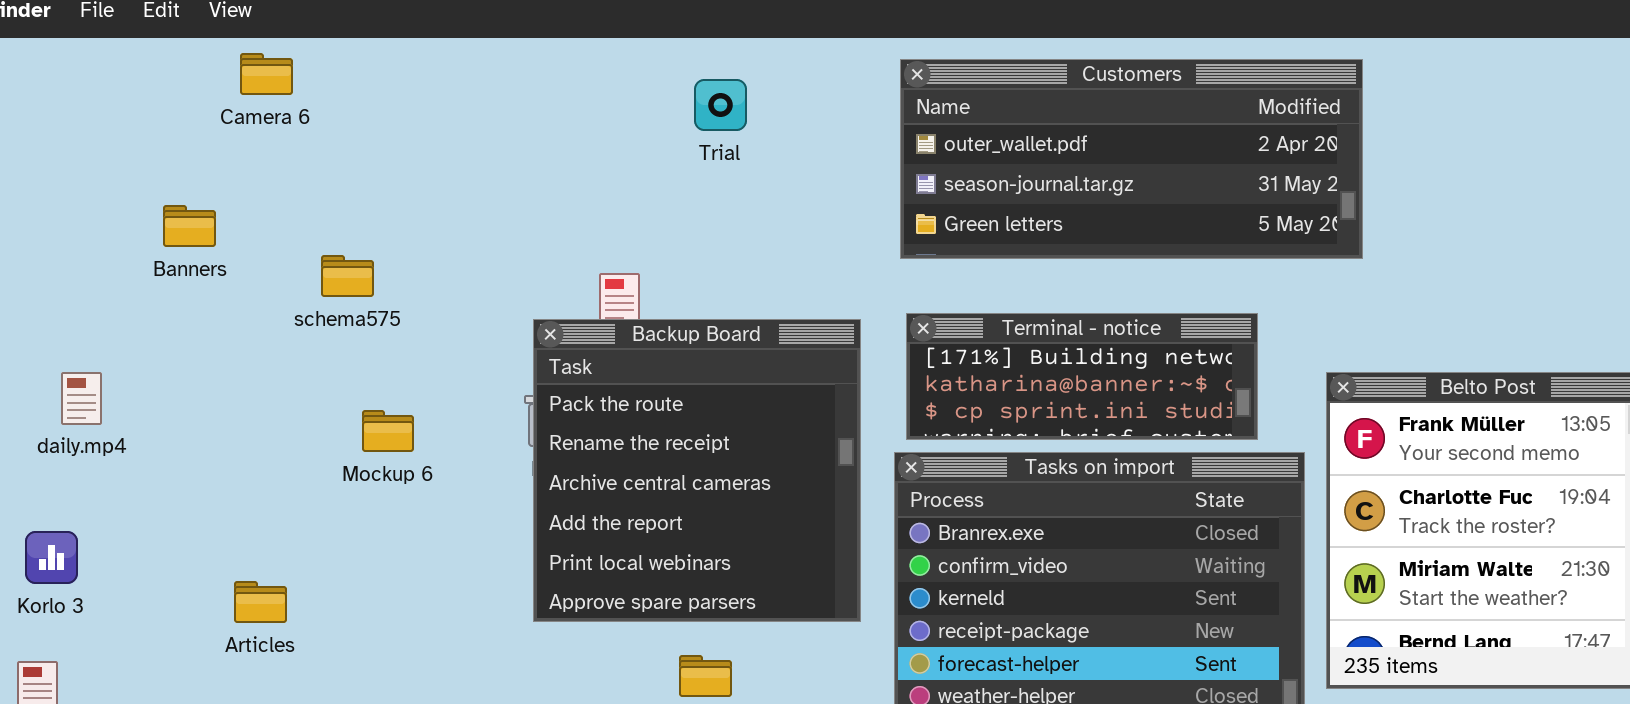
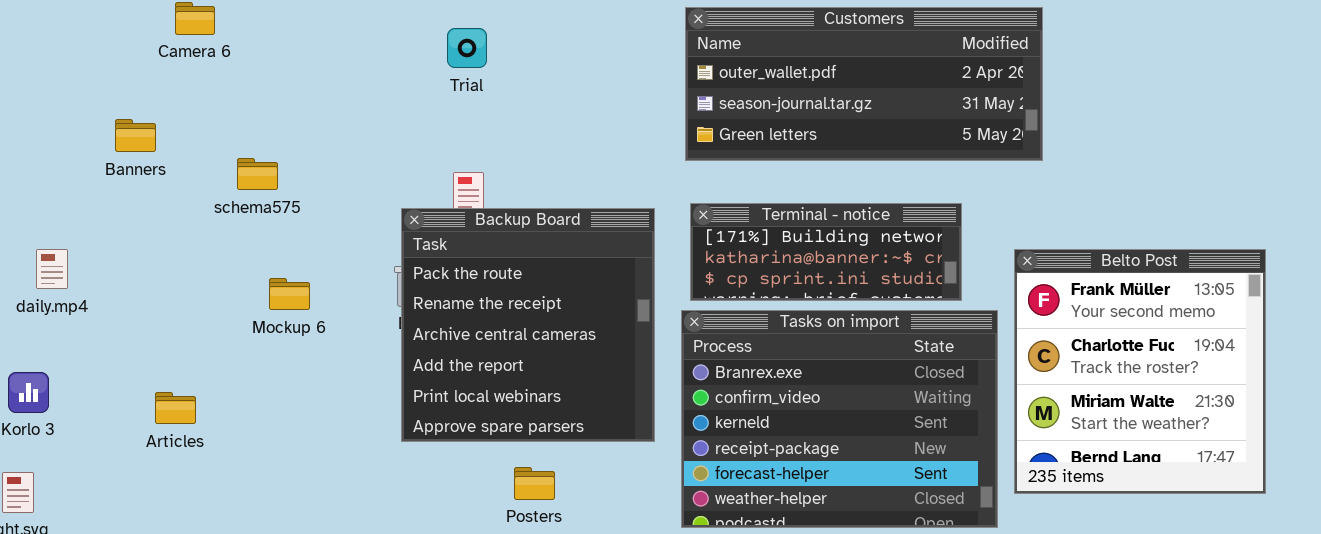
Trial: [694,79,747,131] -> [447,28,487,68], moved
Articles: [234,581,287,623] -> [155,392,196,424], moved

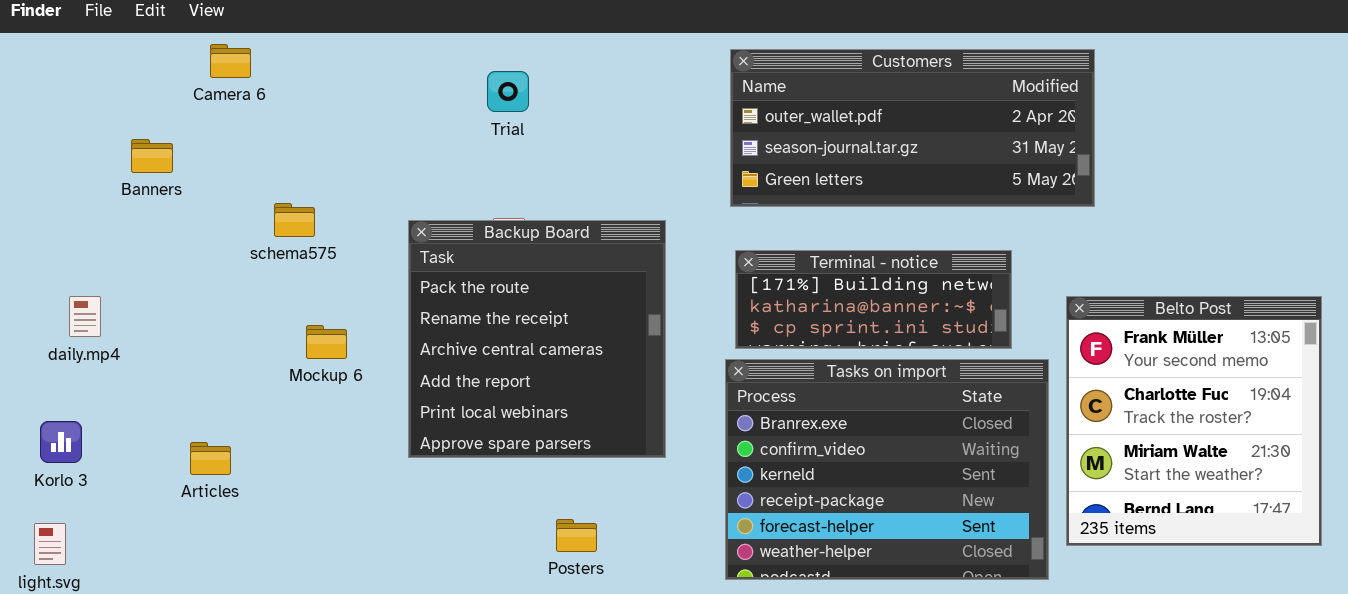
Banners: [115,119,156,152] -> [131,139,173,173], moved
Backup Board: [401,208,655,442] -> [408,220,666,458], moved

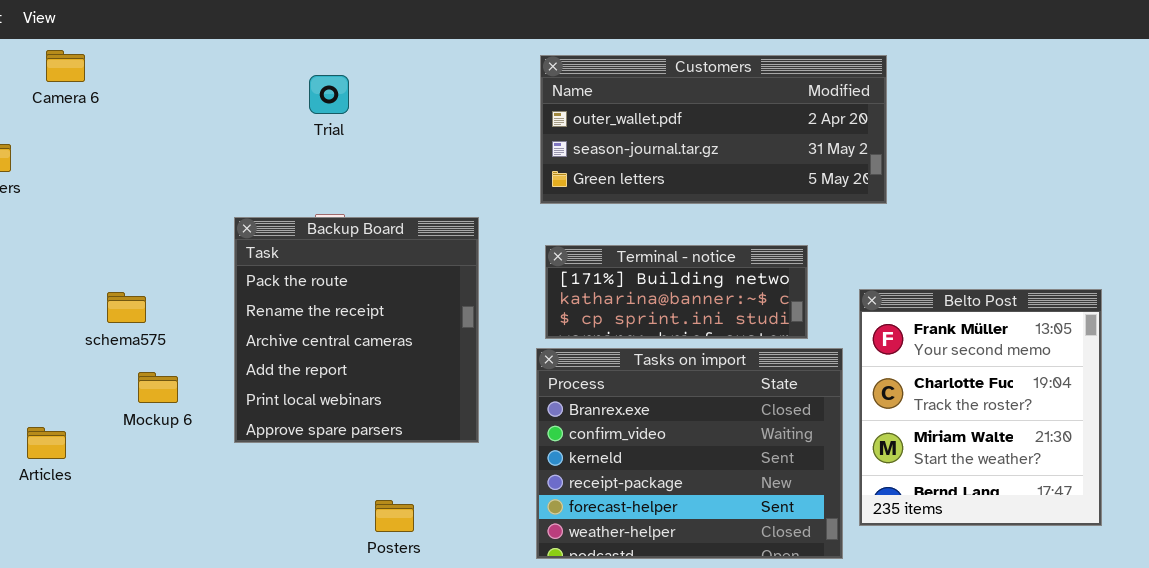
schema575: [274,203,315,237] -> [107,292,146,323], moved
Mockup 6: [306,325,347,359] -> [138,372,178,403], moved

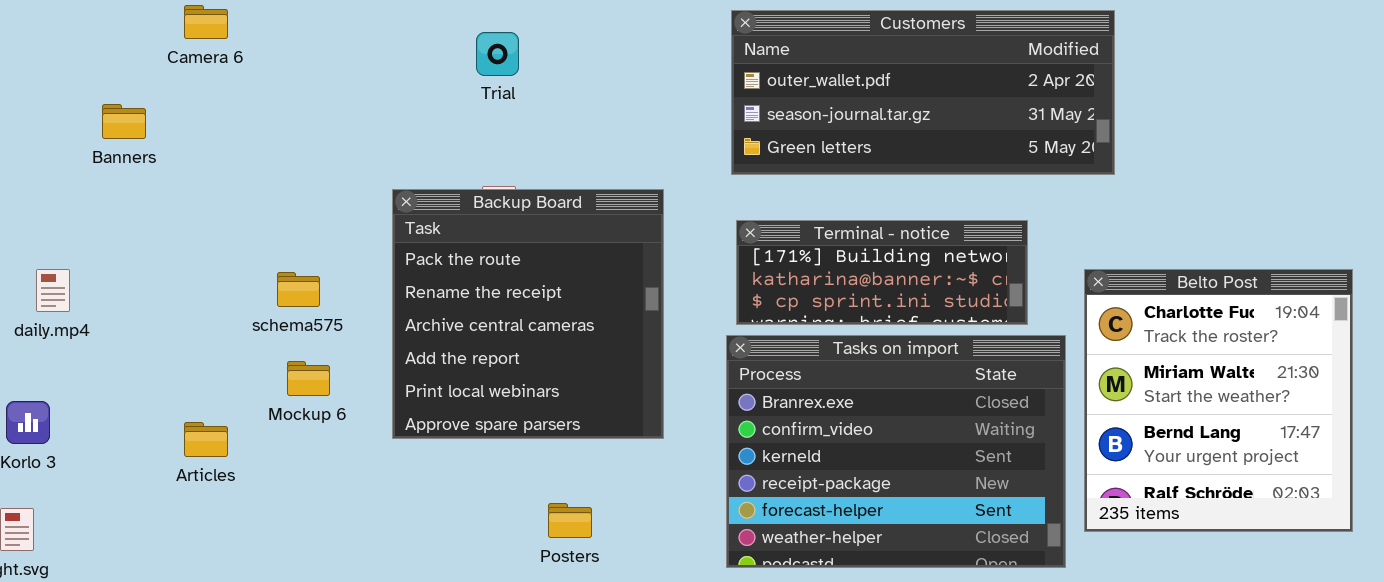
Belto Post: [859,289,1102,526] -> [1084,269,1353,532], scrolled down 1 row
schema575: [107,292,146,323] -> [277,272,320,307], moved
Articles: [27,427,66,459] -> [184,422,228,457], moved

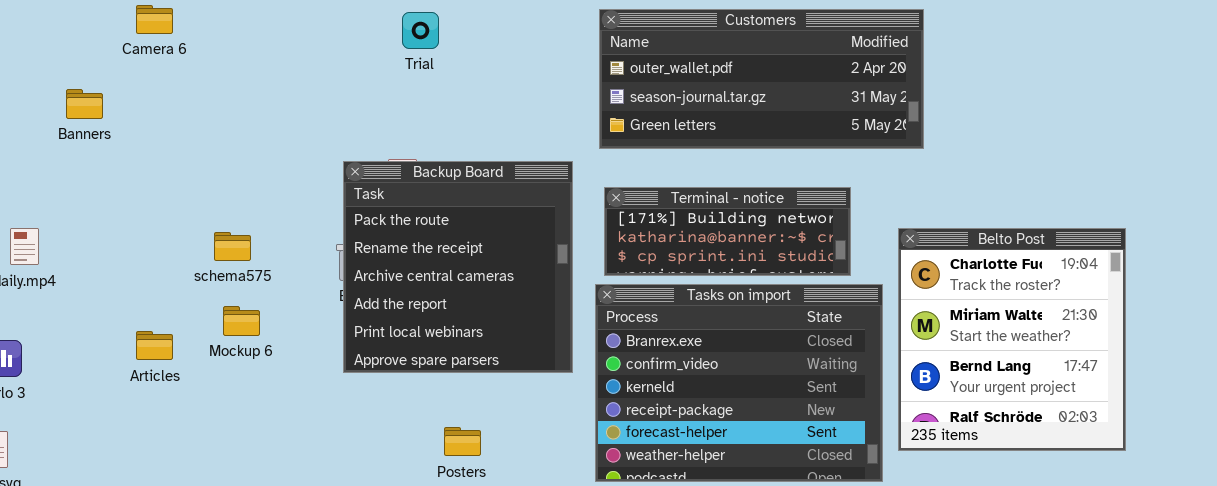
Trial: [476,32,519,76] -> [402,12,439,49], moved
Backup Board: [392,189,664,439] -> [343,161,573,373], moved
Articles: [184,422,228,457] -> [136,331,173,360], moved

